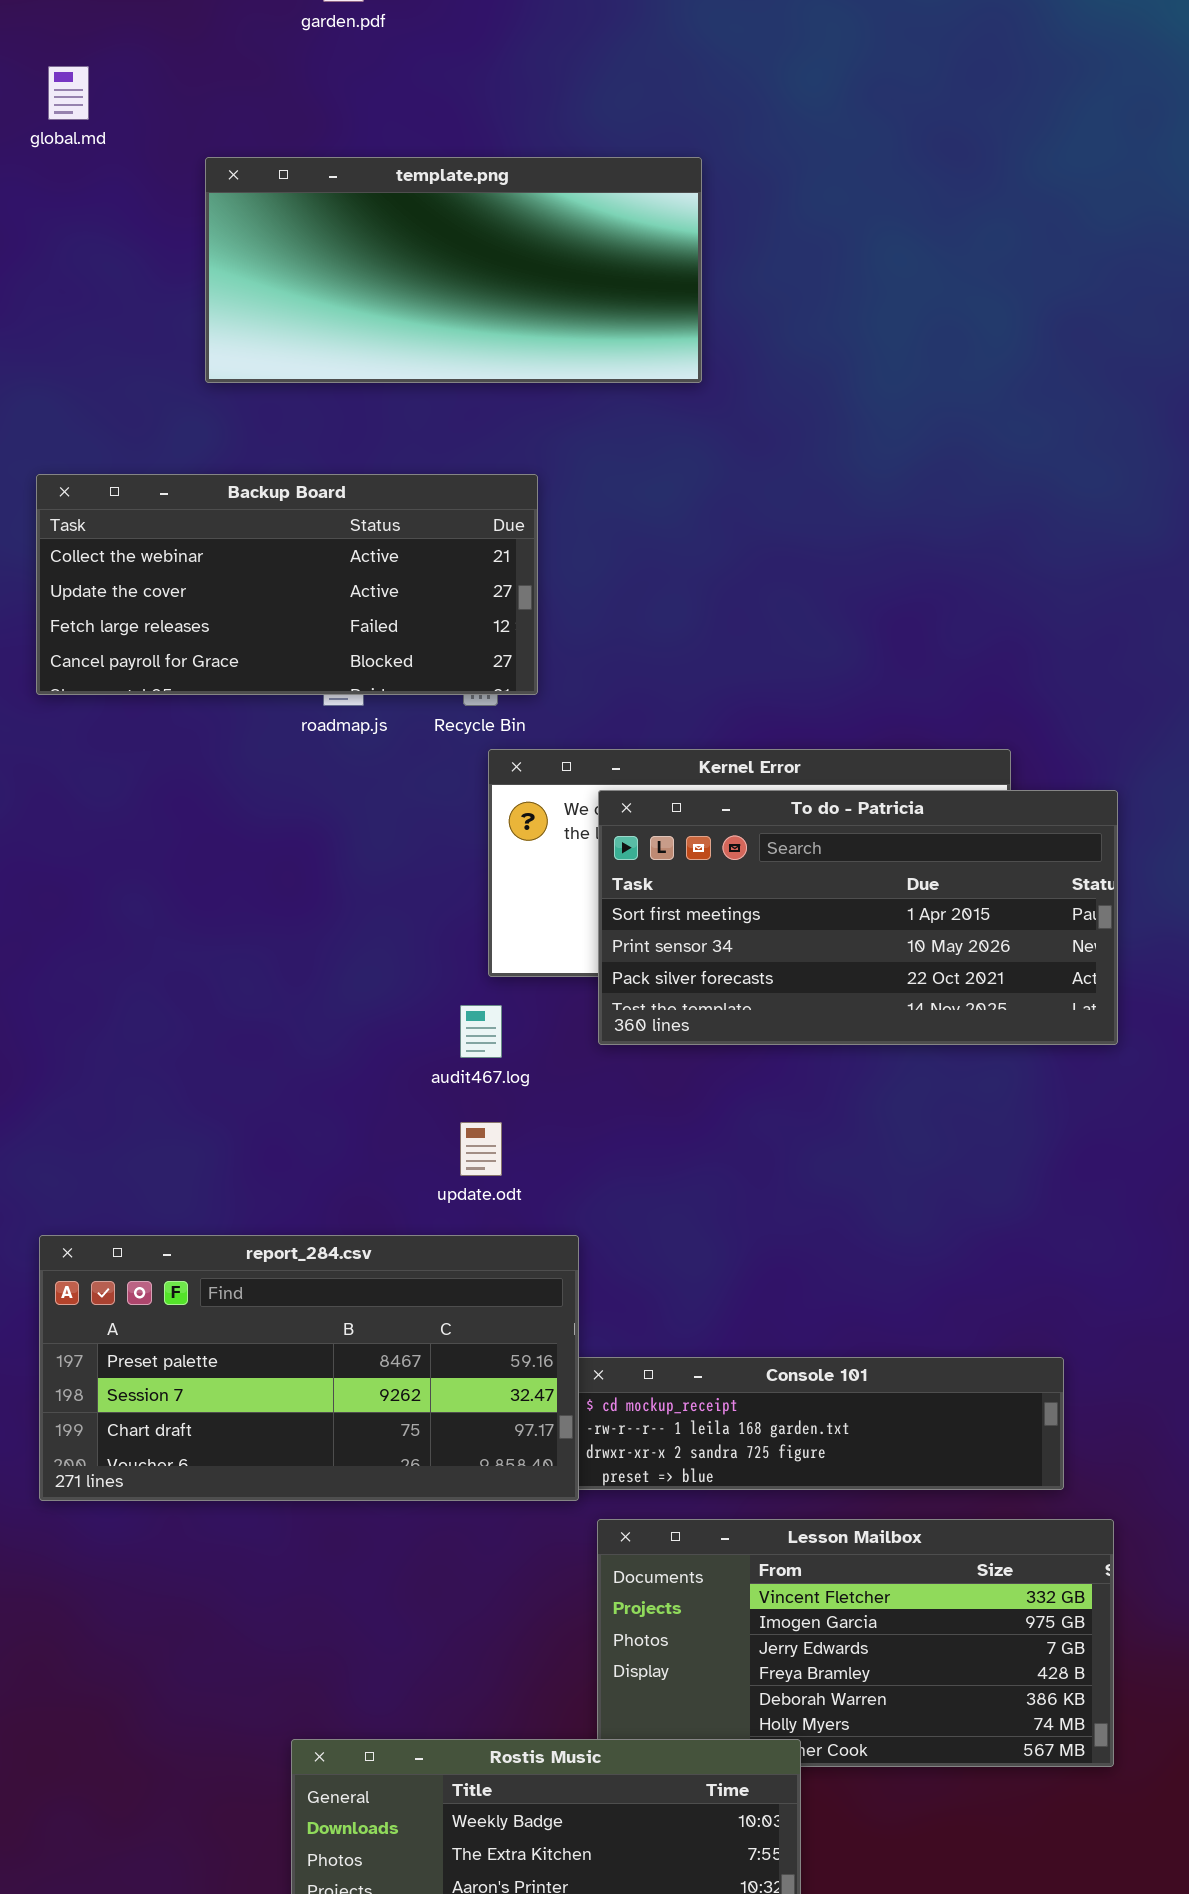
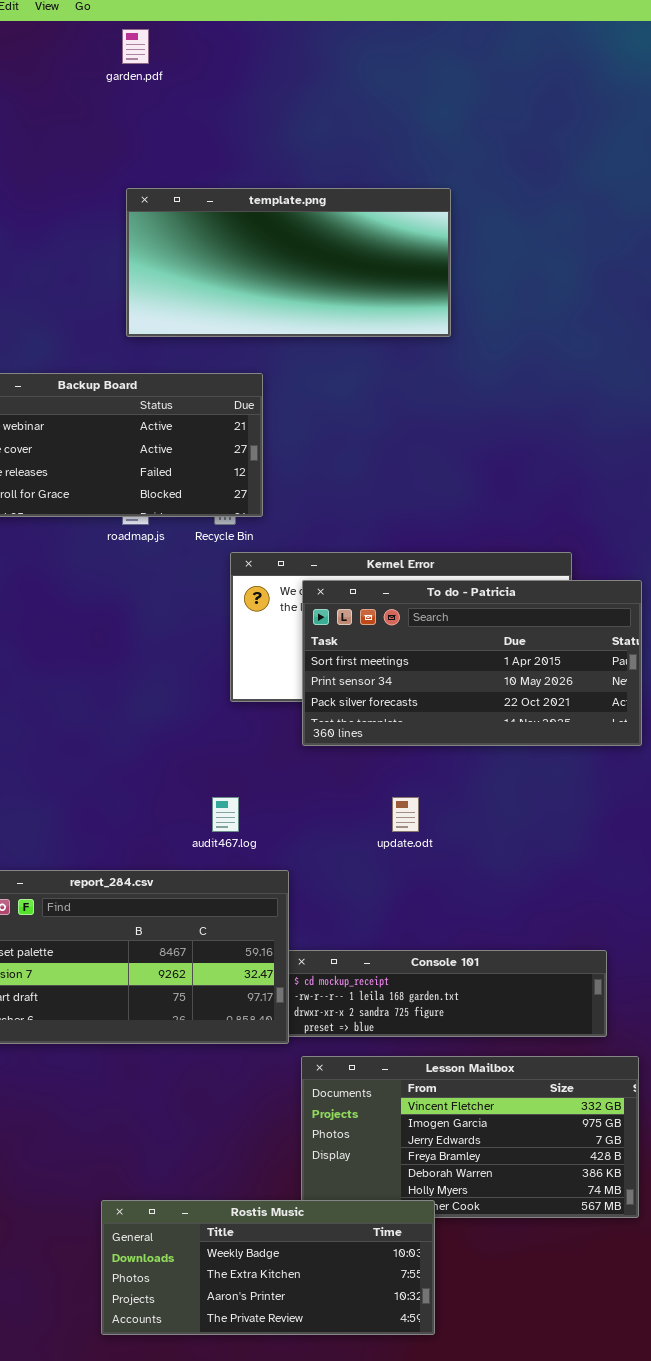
template.png: [205,157,702,383] -> [126,188,451,337], moved
audit467.log: [460,1005,502,1058] -> [212,797,239,832], moved
update.odt: [460,1122,502,1176] -> [392,797,419,832], moved

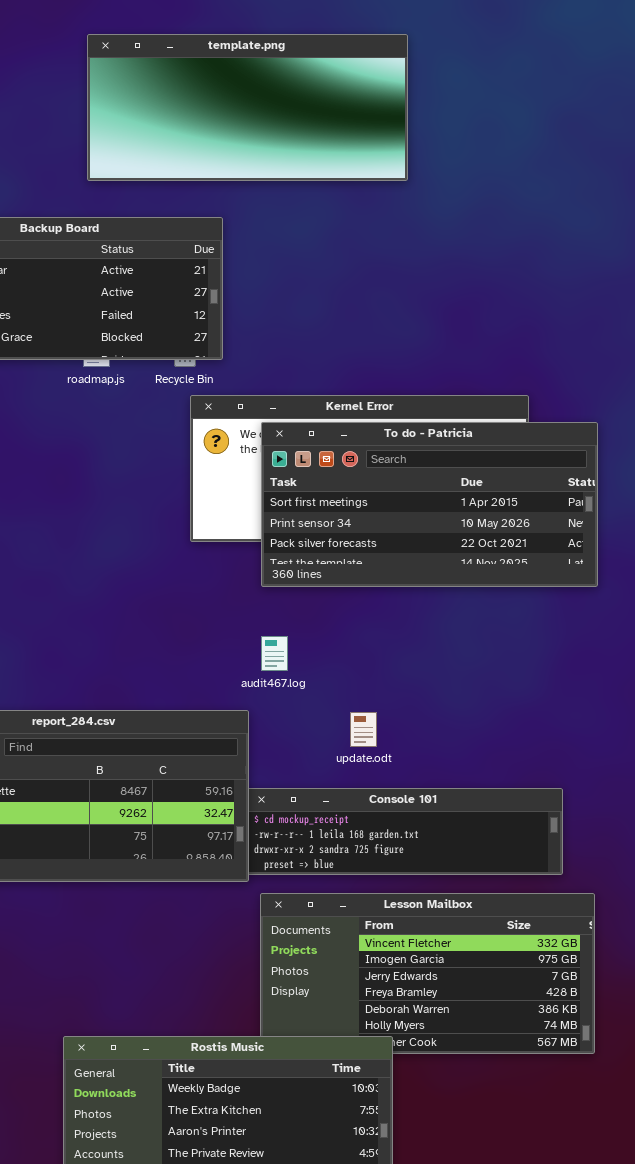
audit467.log: [212,797,239,832] -> [261,636,288,671], moved
update.odt: [392,797,419,832] -> [350,712,377,747], moved

